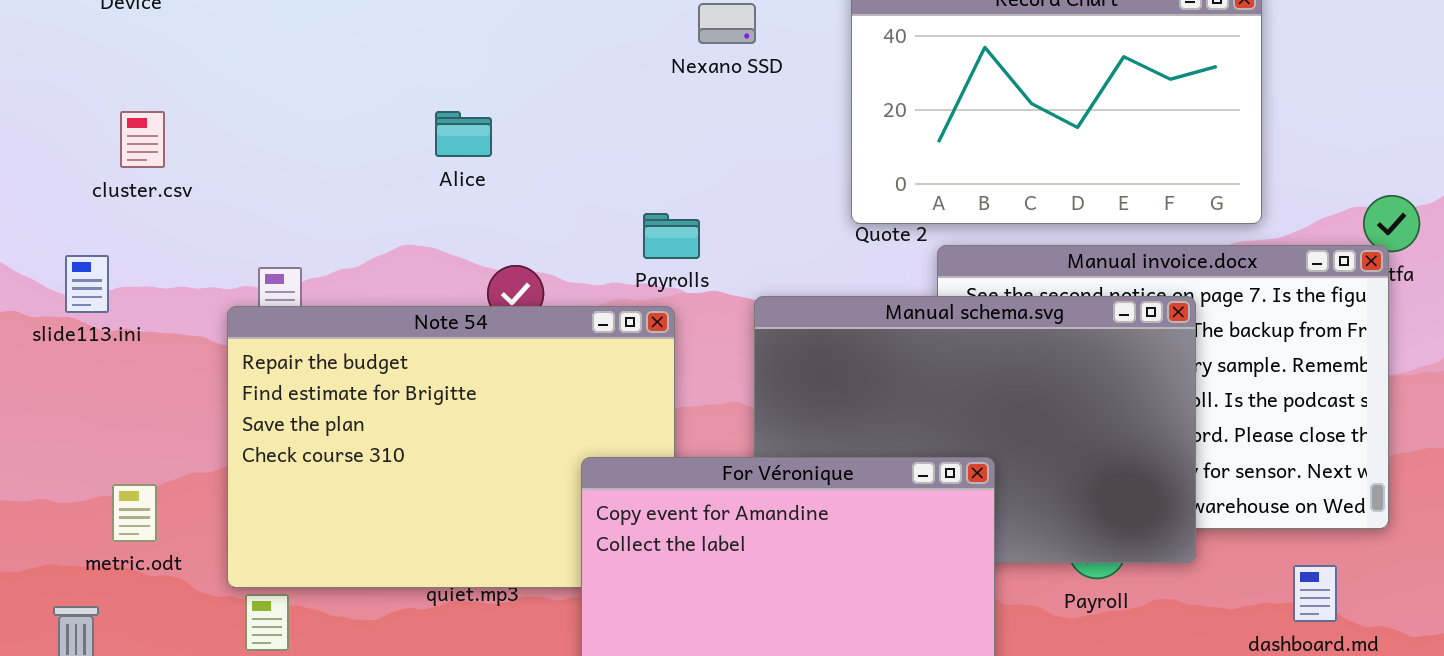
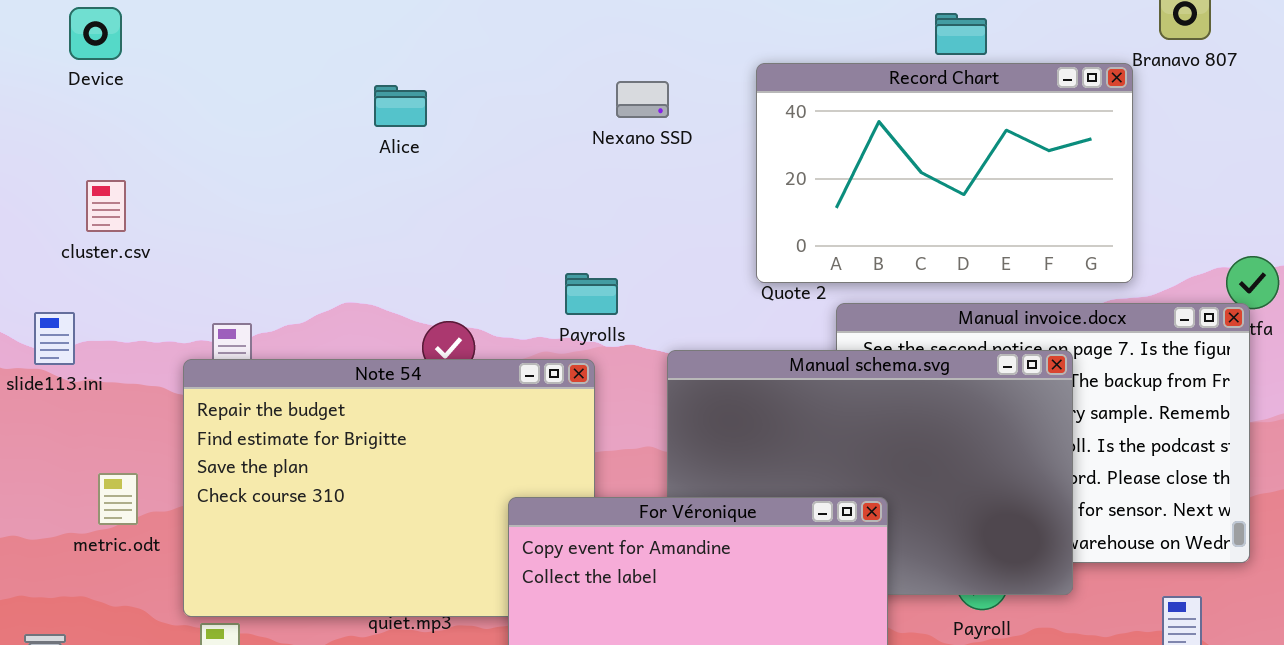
Alice: [435,111,492,157] -> [374,85,427,127], moved
metric.odt: [112,484,157,542] -> [98,473,138,525], moved

